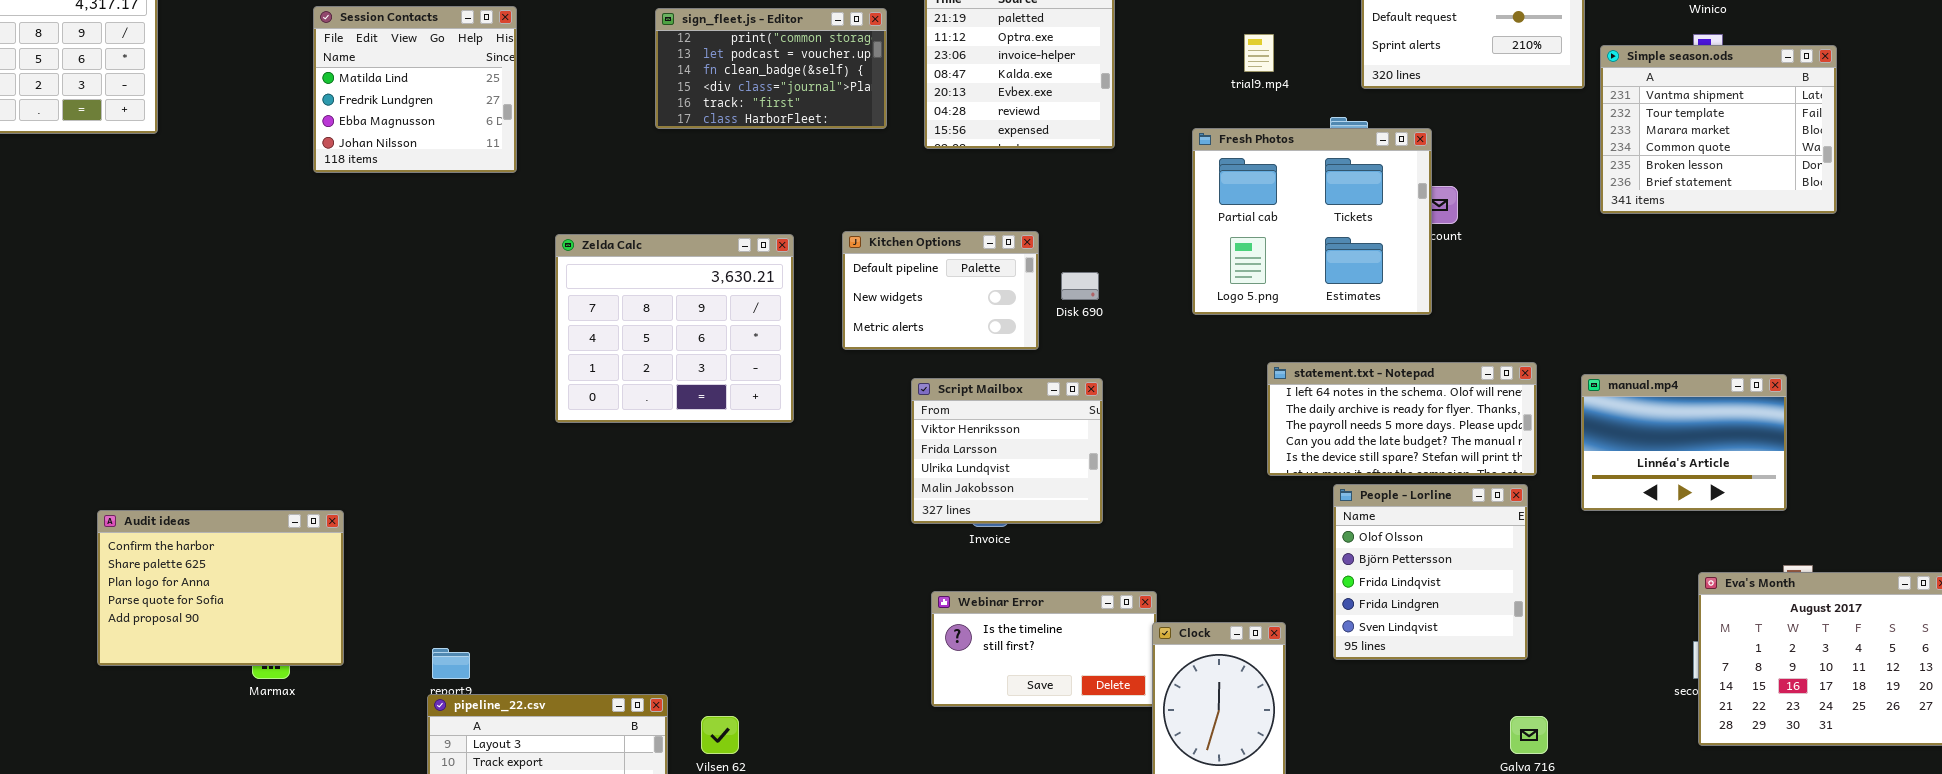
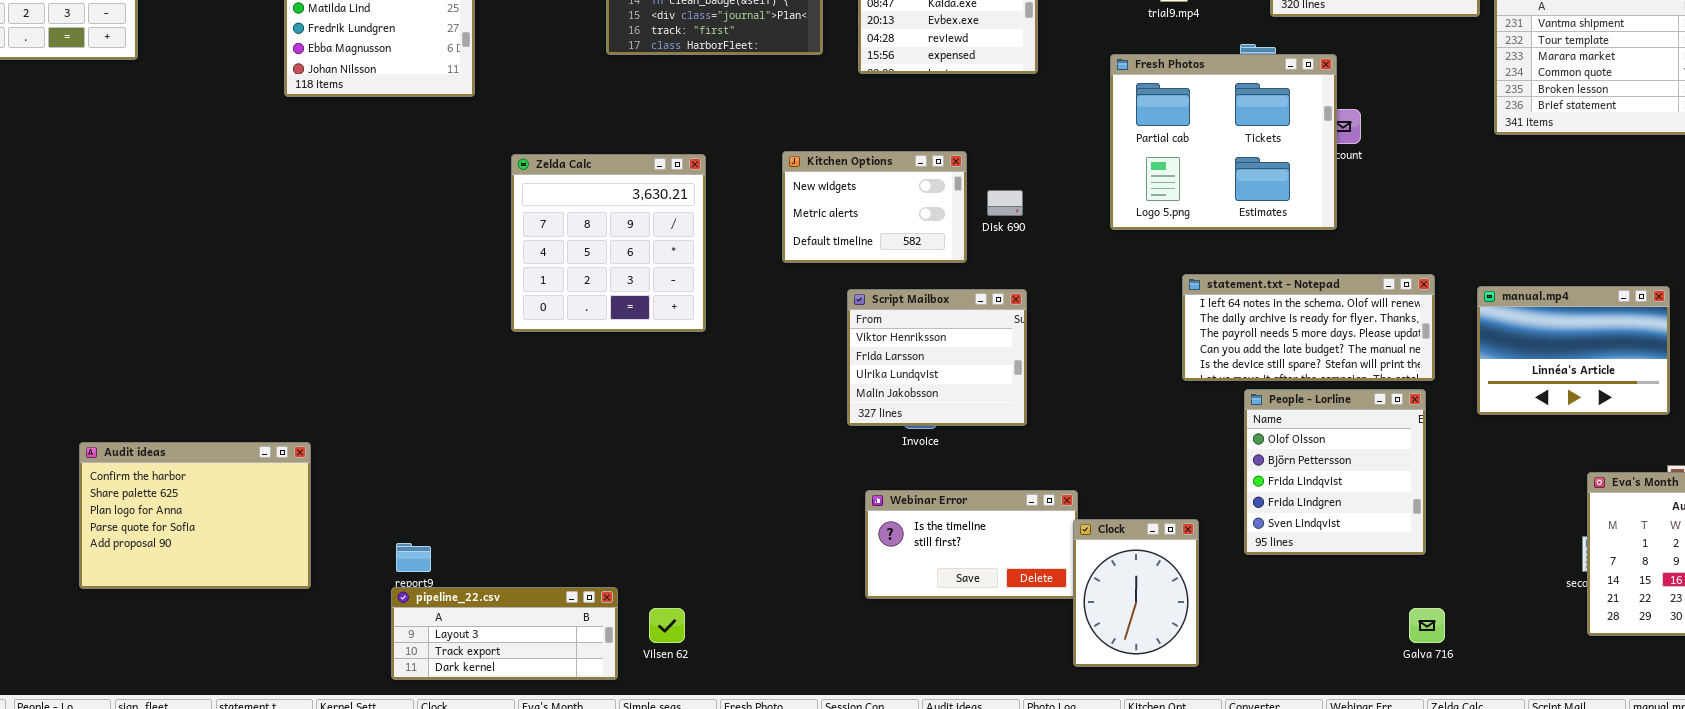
Kitchen Options: [842,231,1039,350] -> [782,151,967,263], scrolled down 1 row
Zelda Calc: [555,234,794,423] -> [511,154,706,332], resized
Audit ideas: [97,510,344,666] -> [79,442,311,589], moved

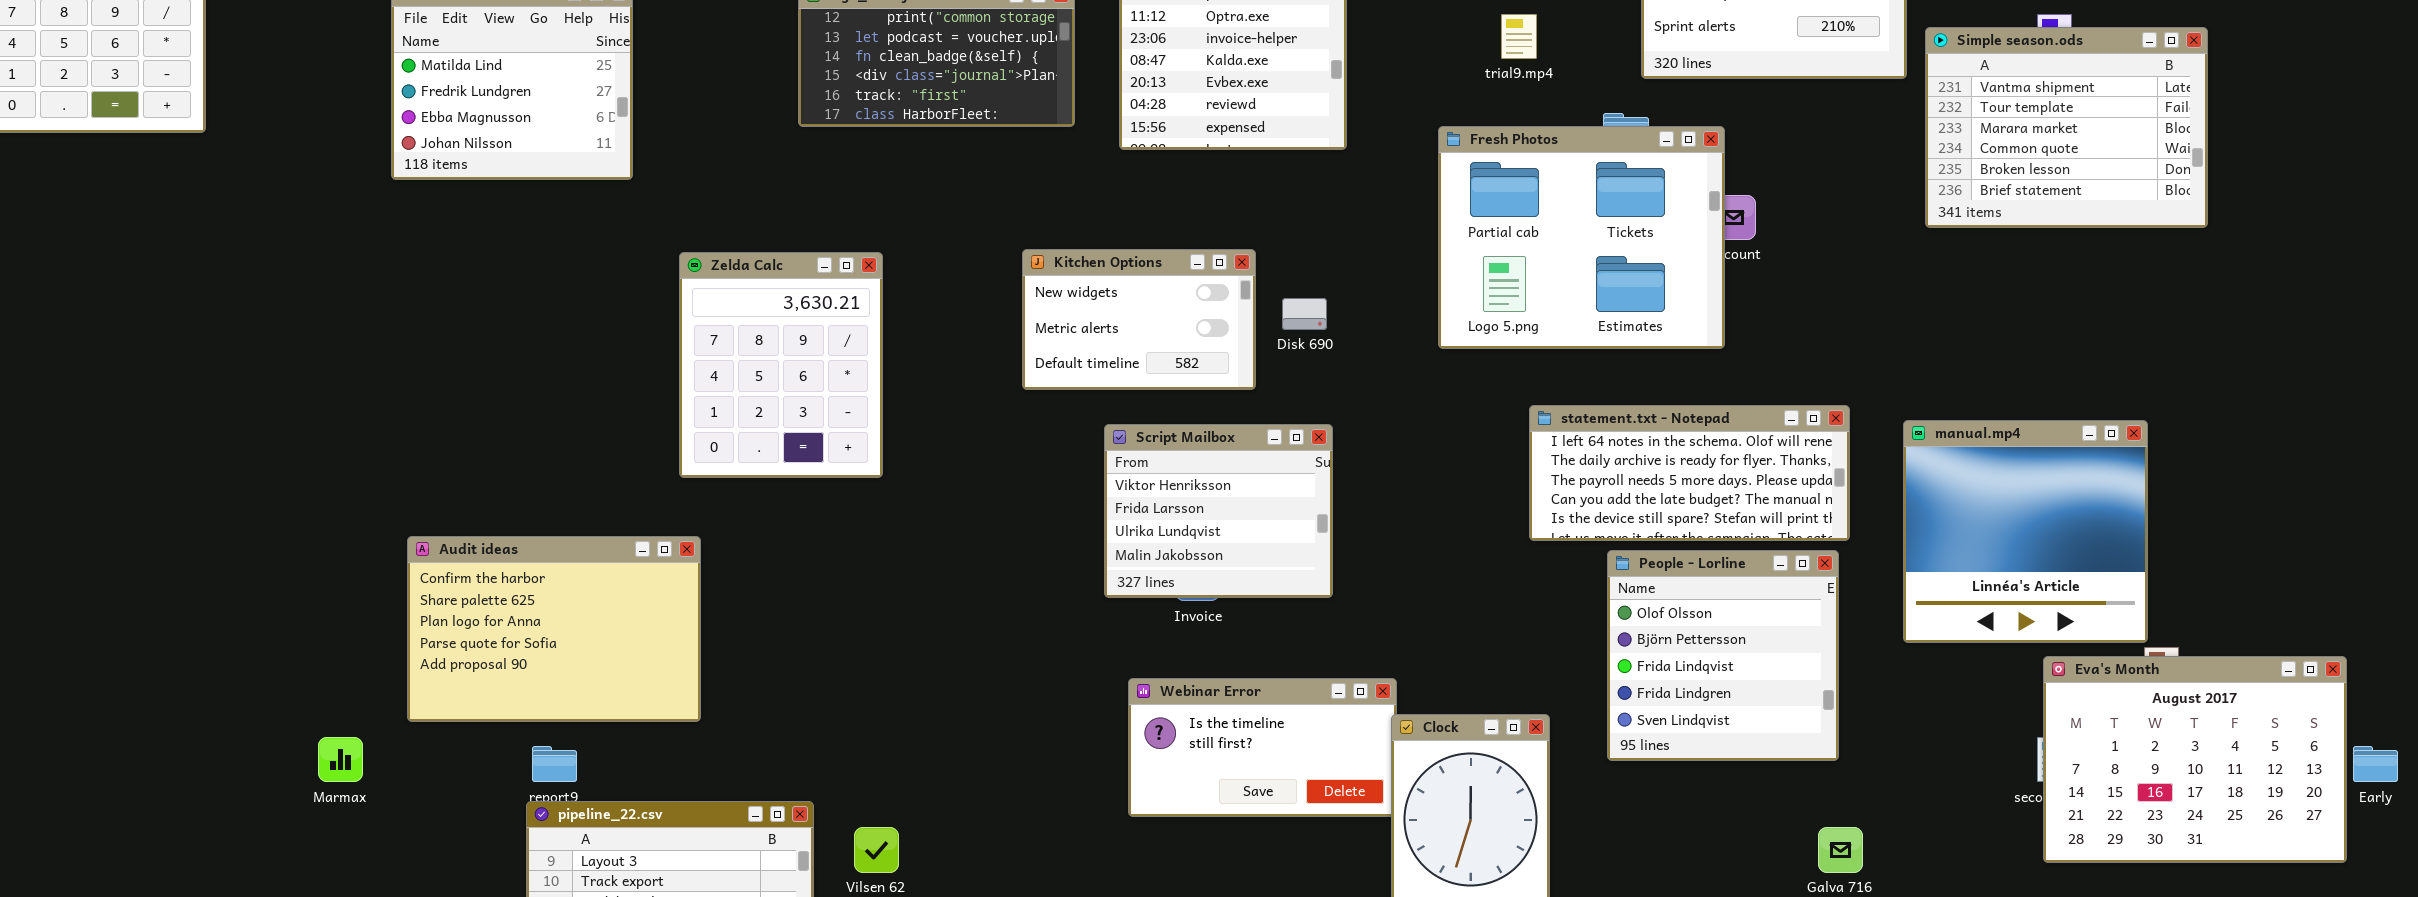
Zelda Calc: [511,154,706,332] -> [679,252,883,478], resized
manual.mp4: [1477,286,1670,415] -> [1903,420,2148,643], resized
Audit ideas: [79,442,311,589] -> [407,536,701,722], moved

